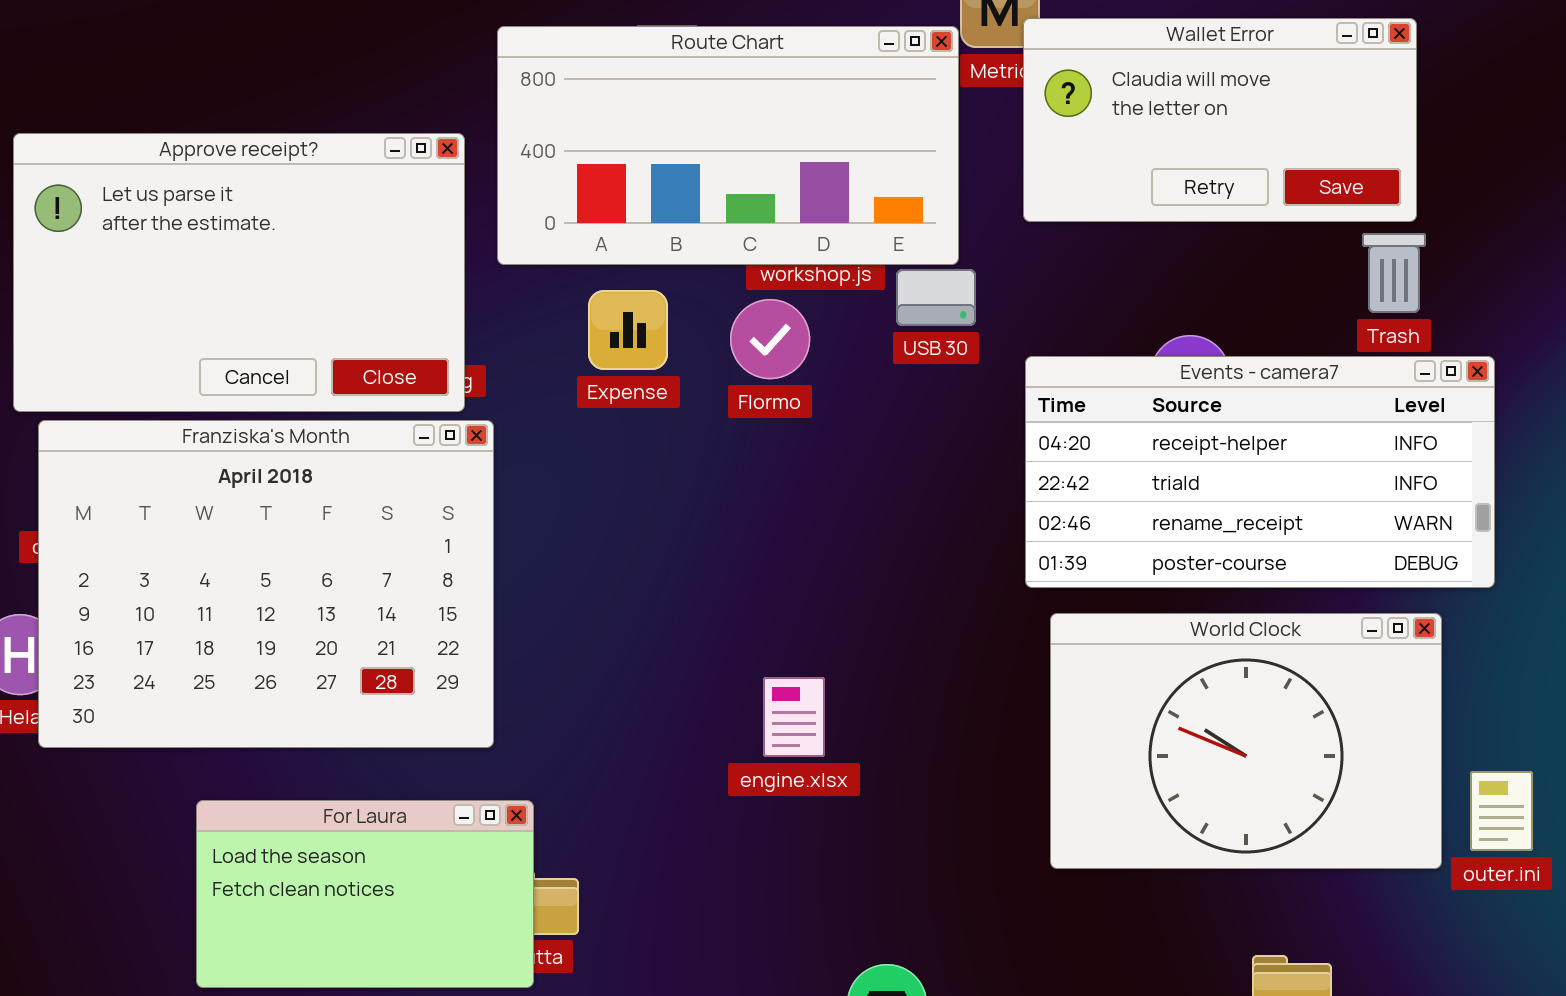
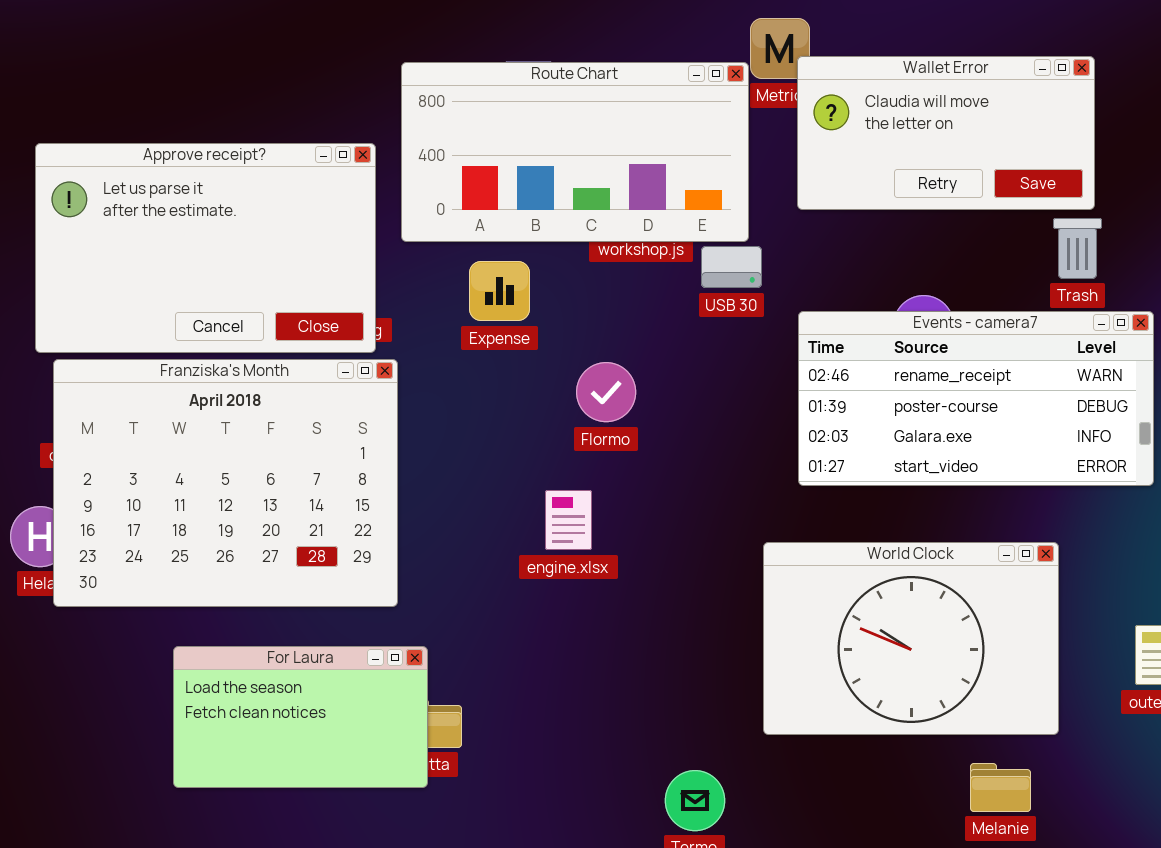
Flormo: [730,299,810,379] -> [576,362,636,422], moved
Events - camera7: [1025,356,1495,588] -> [798,311,1154,486], scrolled down 2 rows
World Clock: [1050,613,1442,869] -> [763,542,1059,735], moved
engine.xlsx: [763,677,825,757] -> [545,490,592,550], moved

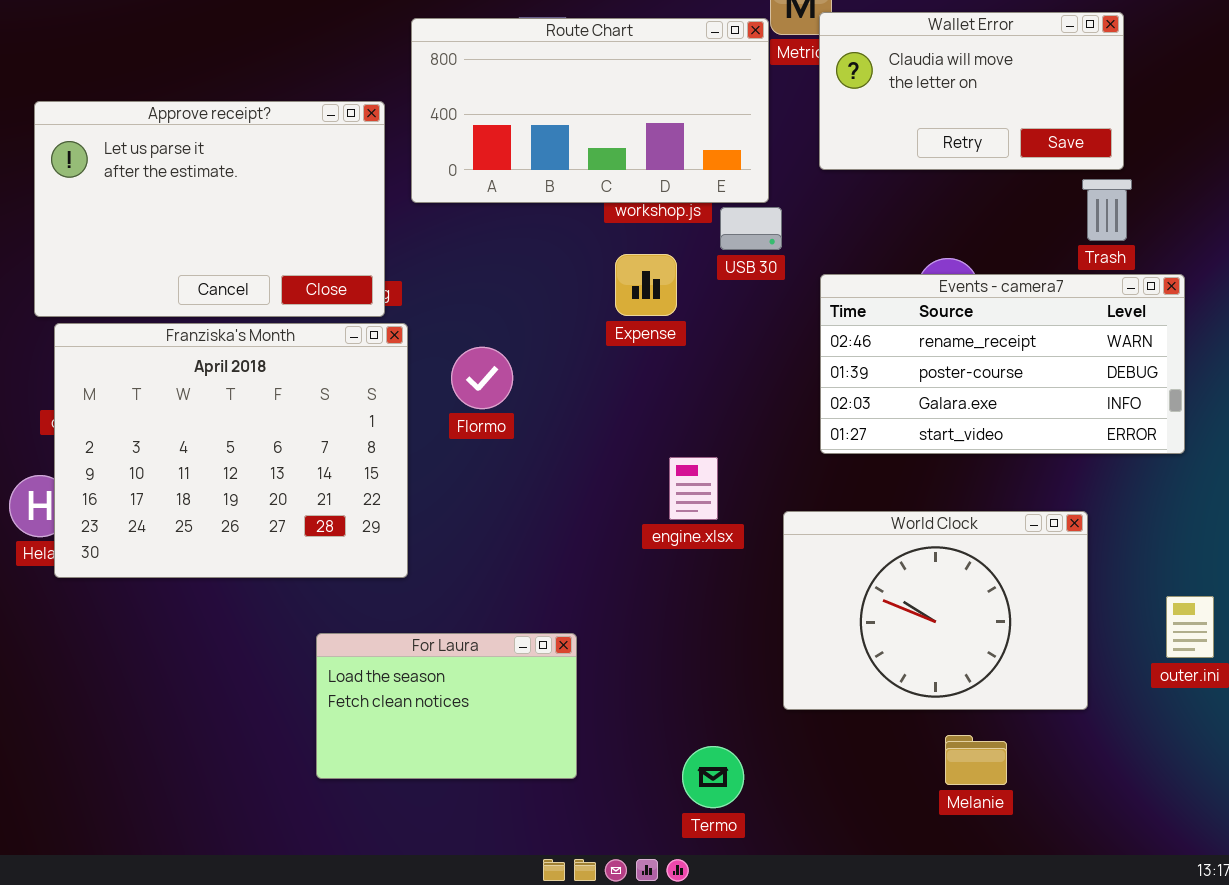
Expense: [469,261,530,321] -> [615,254,677,316], moved
Flormo: [576,362,636,422] -> [451,347,513,409], moved
engine.xlsx: [545,490,592,550] -> [669,457,718,520], moved
For Laura: [173,646,428,788] -> [316,633,577,779], moved
Melanie: [970,763,1031,812] -> [945,735,1007,785], moved

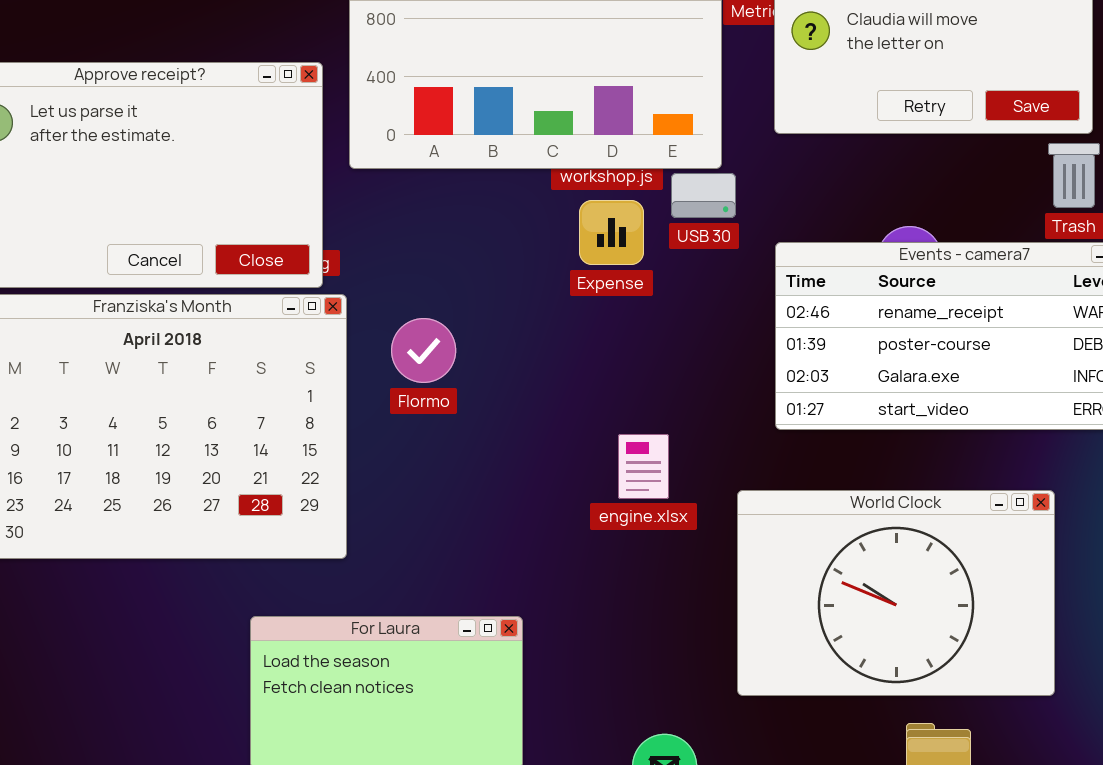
Expense: [615,254,677,316] -> [579,200,644,265], moved

